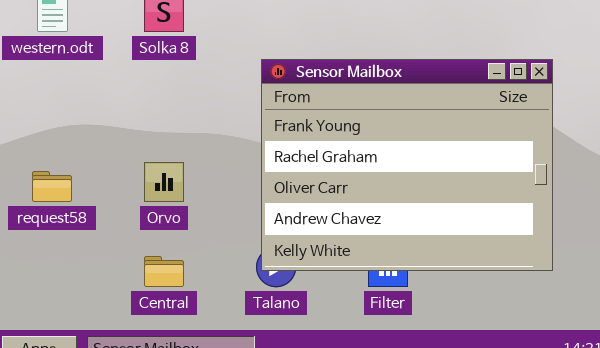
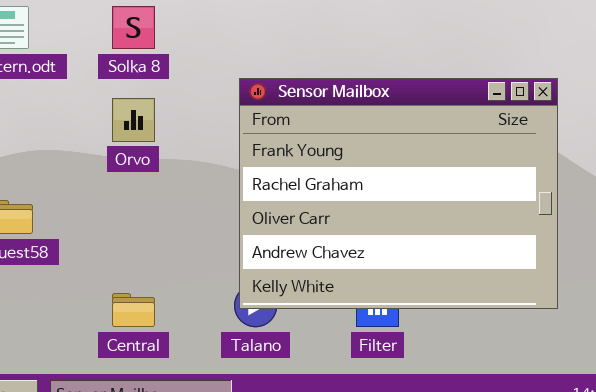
Orvo: [144,162,184,202] -> [112,98,155,142], moved

